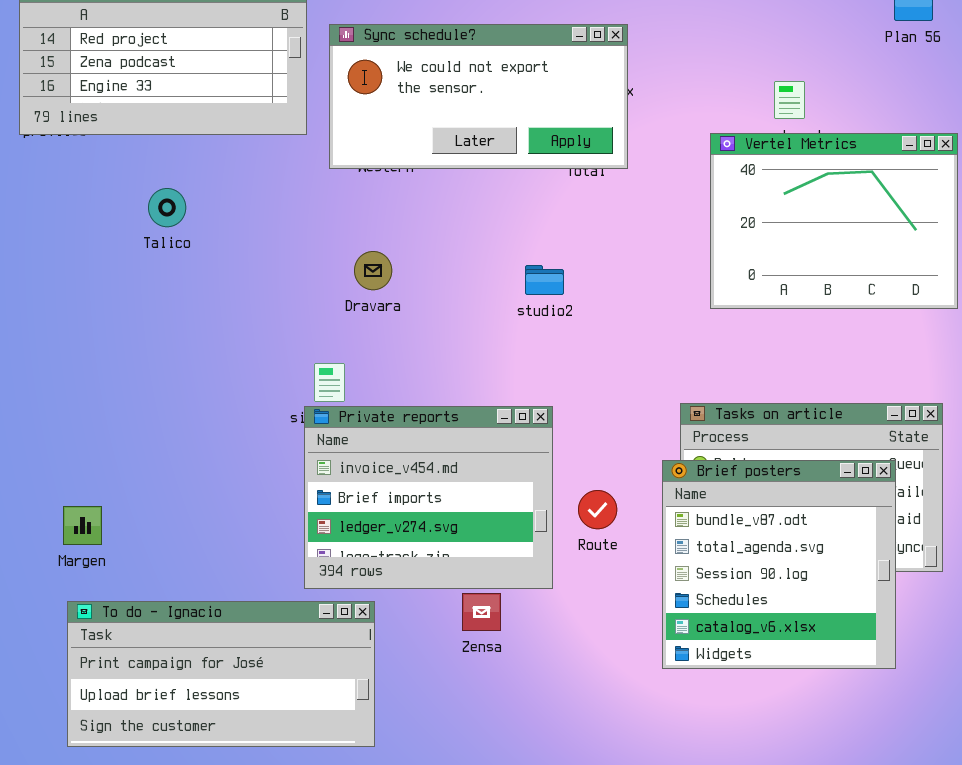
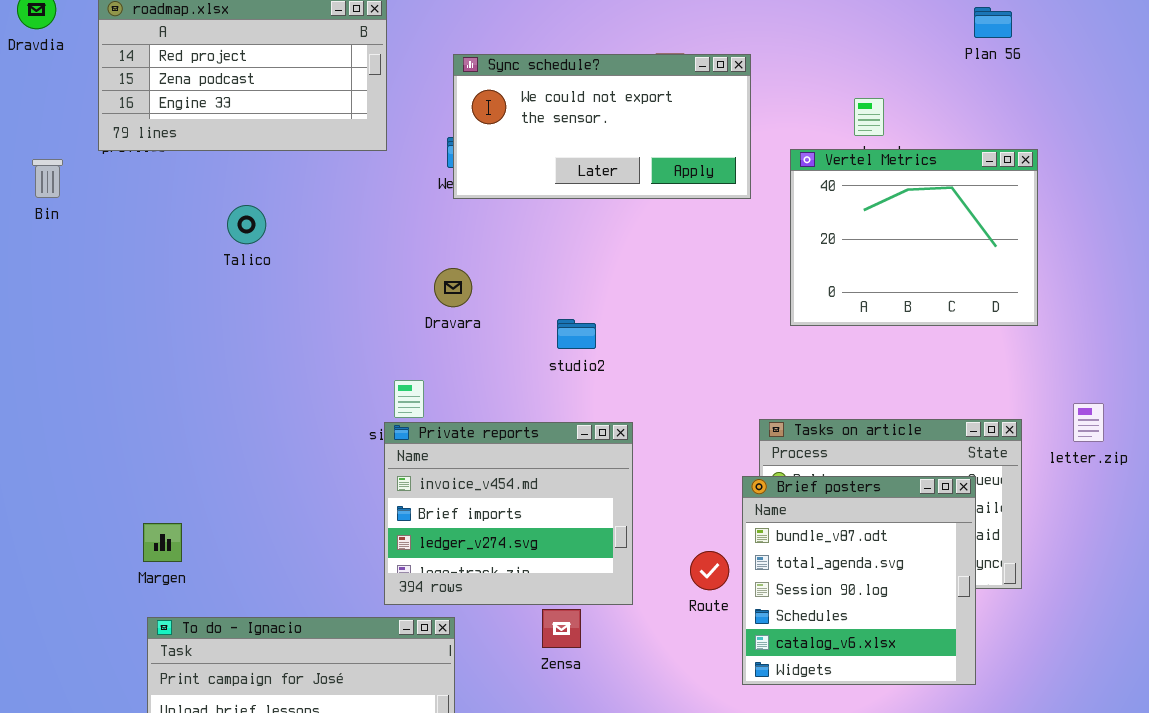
Sync schedule?: [329,24,628,169] -> [453,54,751,199], moved
studio2: [525,265,564,295] -> [557,319,596,349], moved
Route: [578,490,617,529] -> [690,551,729,590], moved

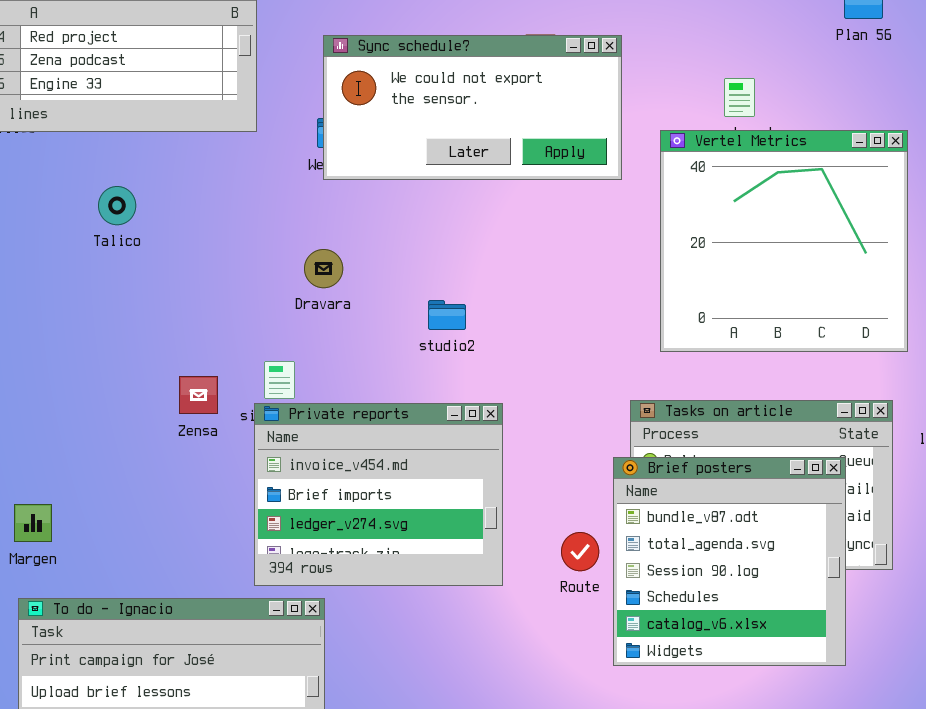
Vertel Metrics: [790,149,1038,326] -> [660,130,908,352], resized
Zensa: [542,609,581,648] -> [179,376,218,414], moved

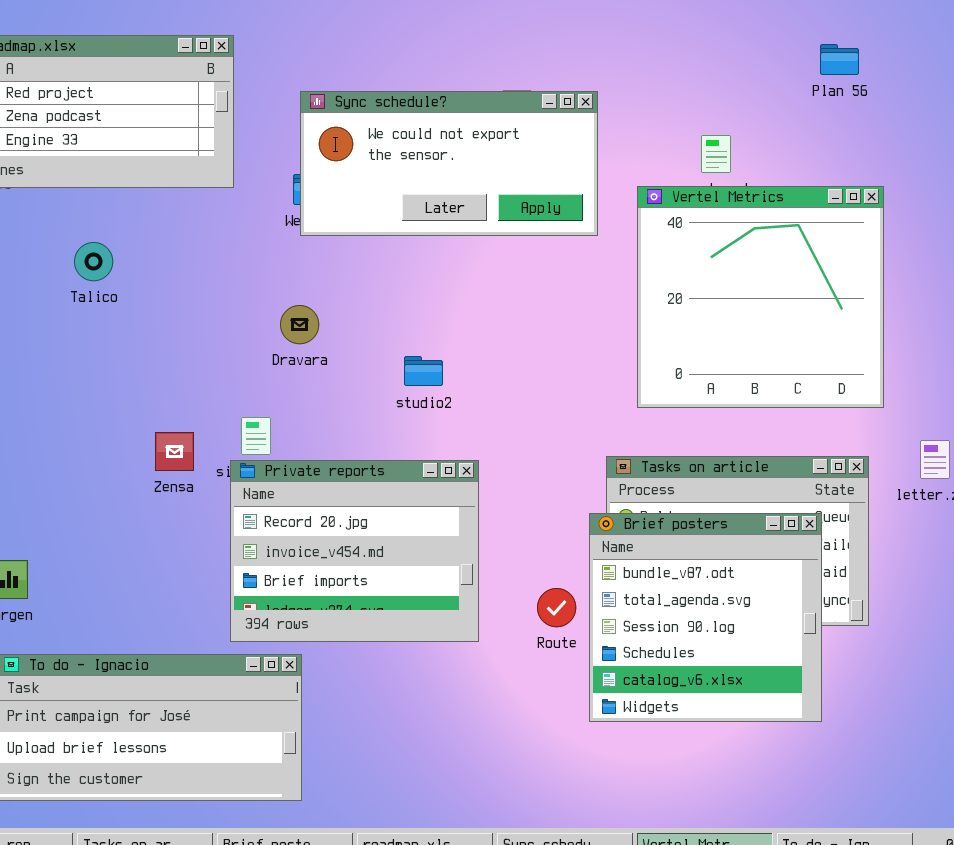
Private reports: [254,403,503,586] -> [230,460,479,642], scrolled up 1 row

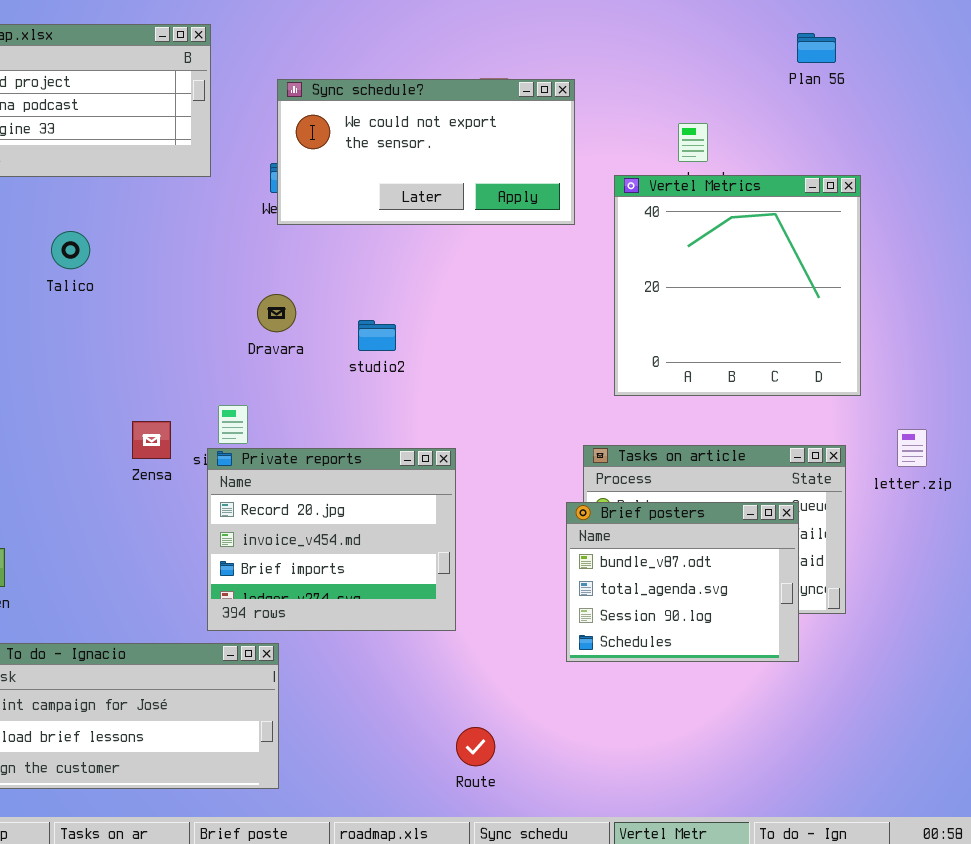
studio2: [404,356,443,386] -> [358,320,396,351], moved
Brief posters: [589,513,822,722] -> [566,502,799,662], resized
Route: [537,588,576,627] -> [456,727,495,766], moved

